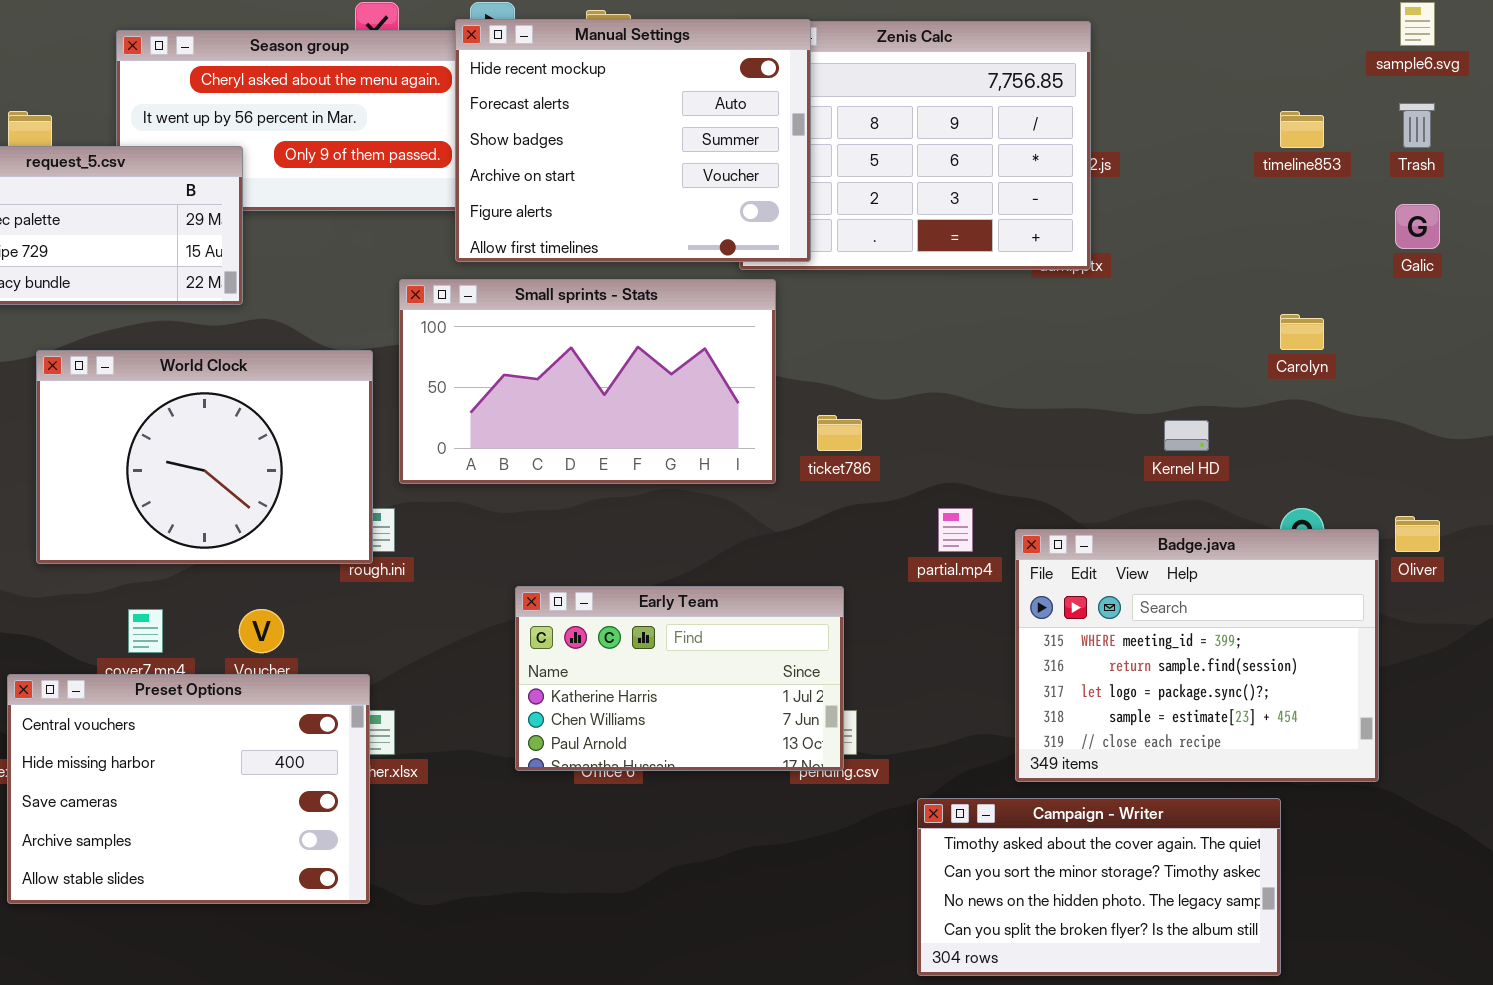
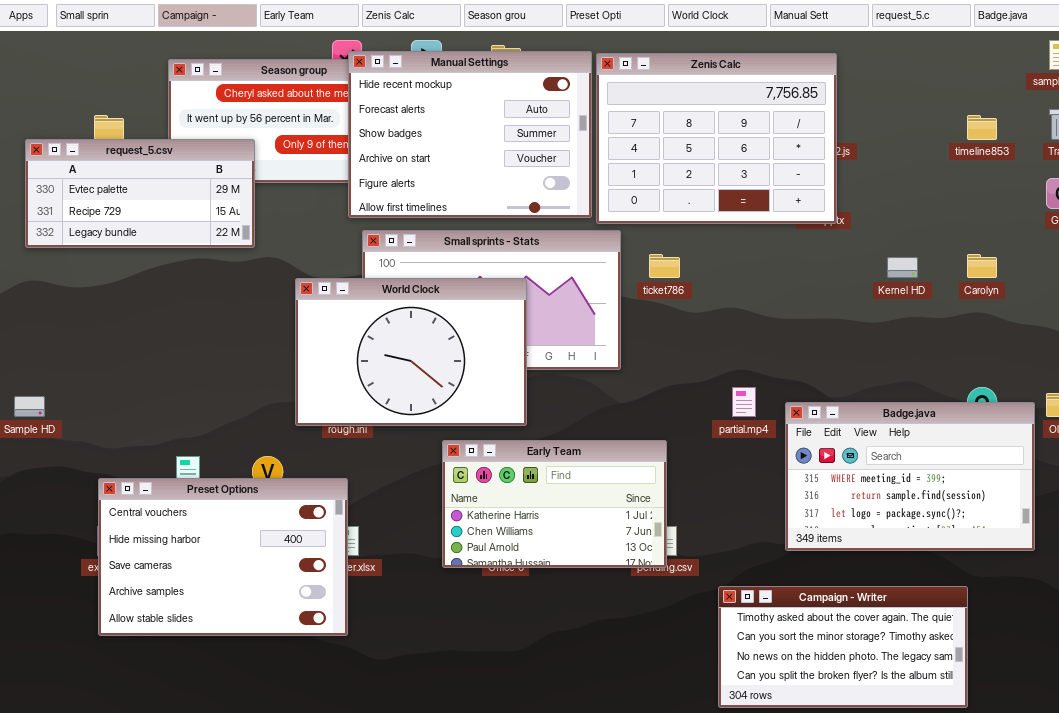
Manual Settings: [455,19,811,262] -> [348,51,592,218], moved
World Clock: [36,350,373,564] -> [295,278,527,426], moved
ticket786: [817,415,862,451] -> [649,254,680,278], moved
Kernel HD: [1164,420,1209,451] -> [887,257,918,278], moved
Badge.java: [1015,529,1379,782] -> [785,402,1035,551], resized
Preset Options: [7,674,370,904] -> [98,478,348,636], moved

